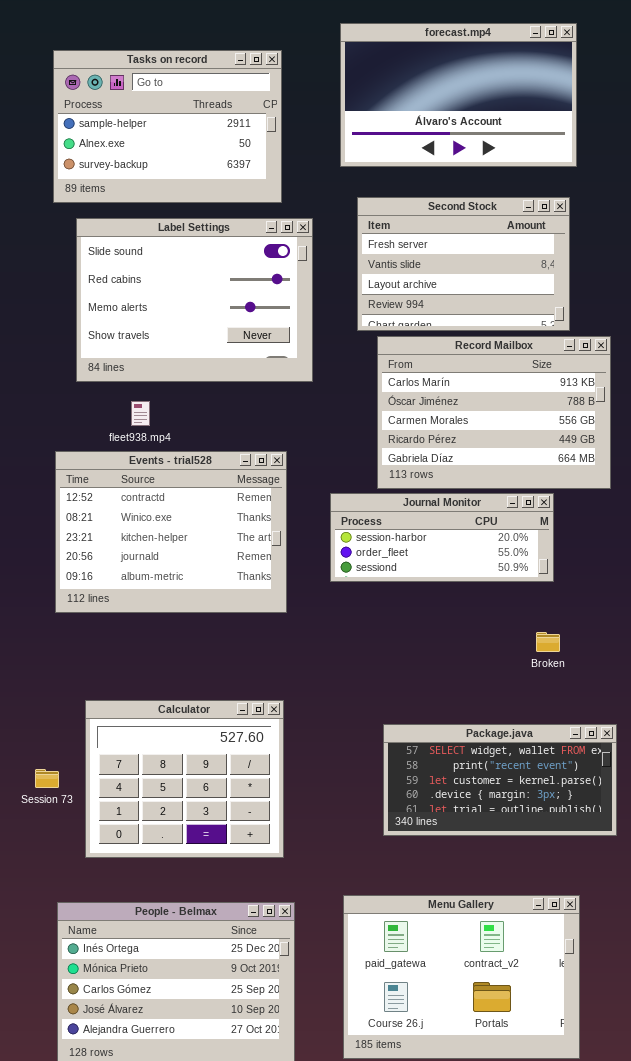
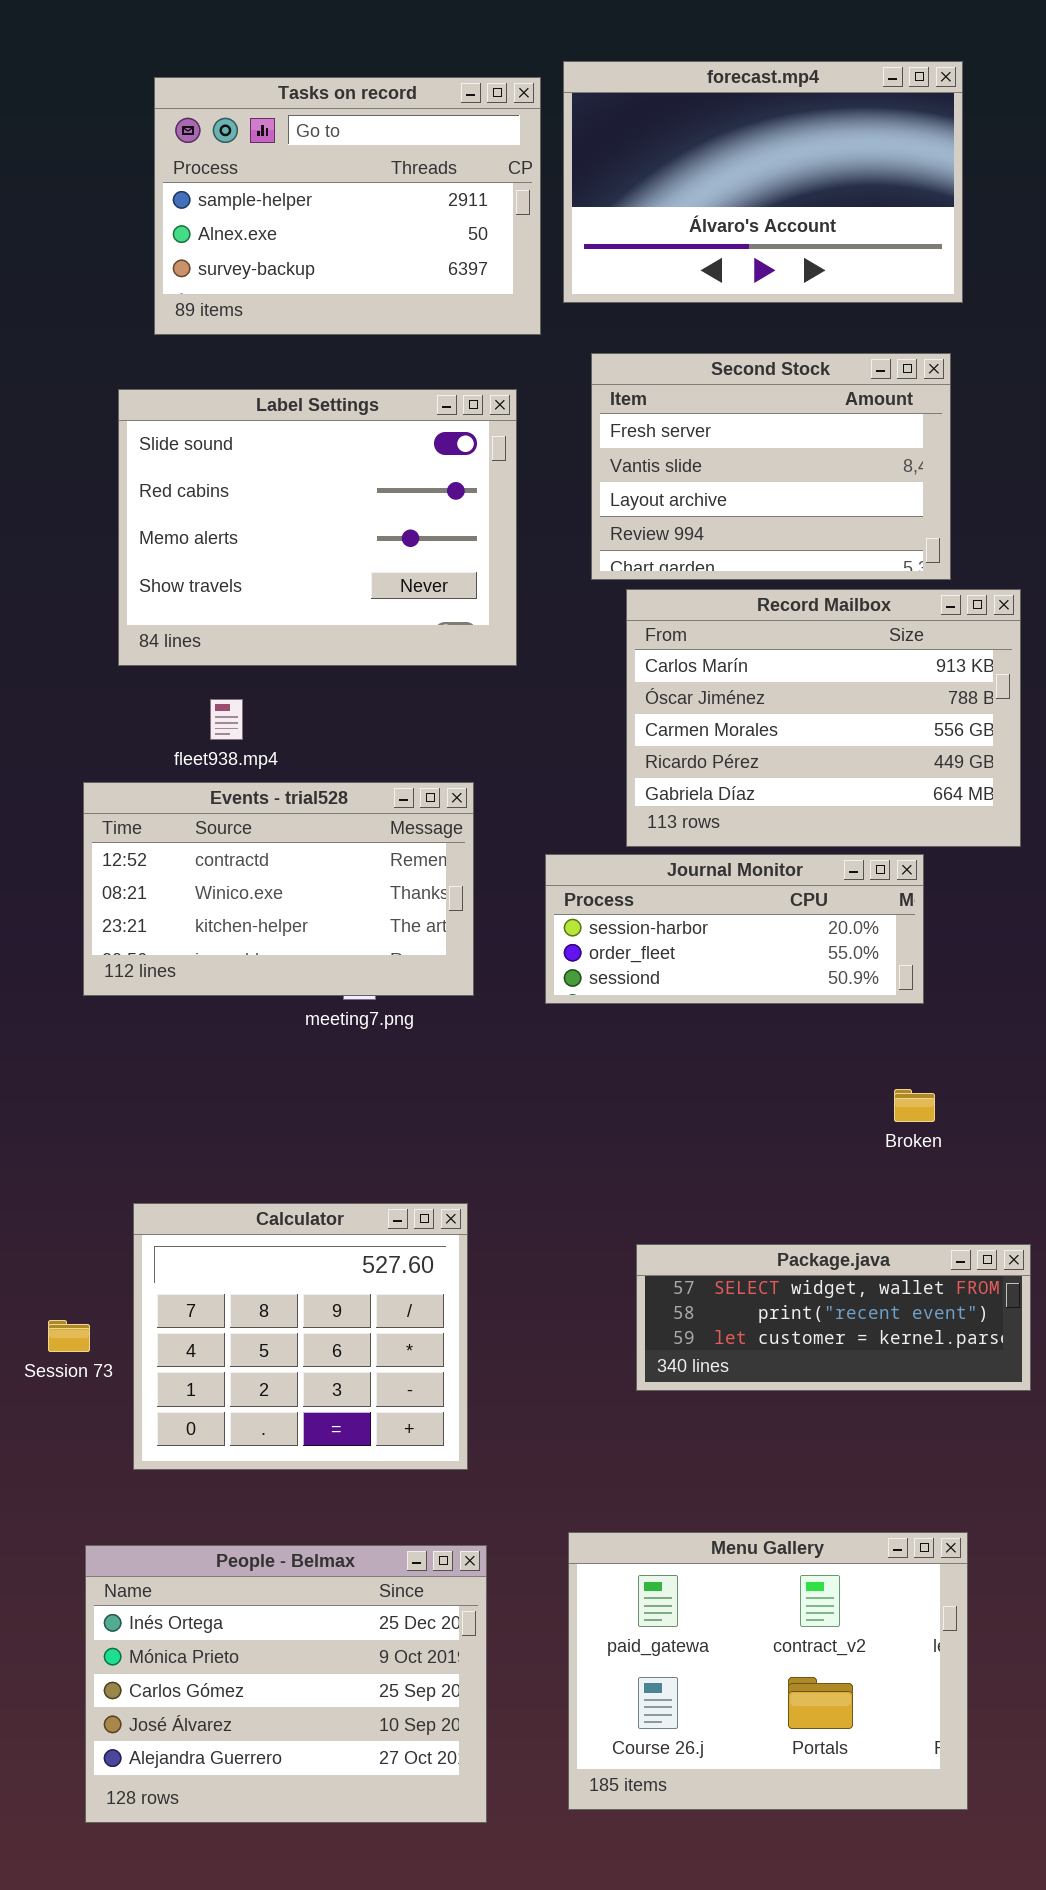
Tasks on record: [53,50,282,203] -> [154,77,541,335], moved
Events - trial528: [55,451,287,613] -> [83,782,474,996], resized
Package.java: [383,724,617,836] -> [636,1244,1031,1391], resized

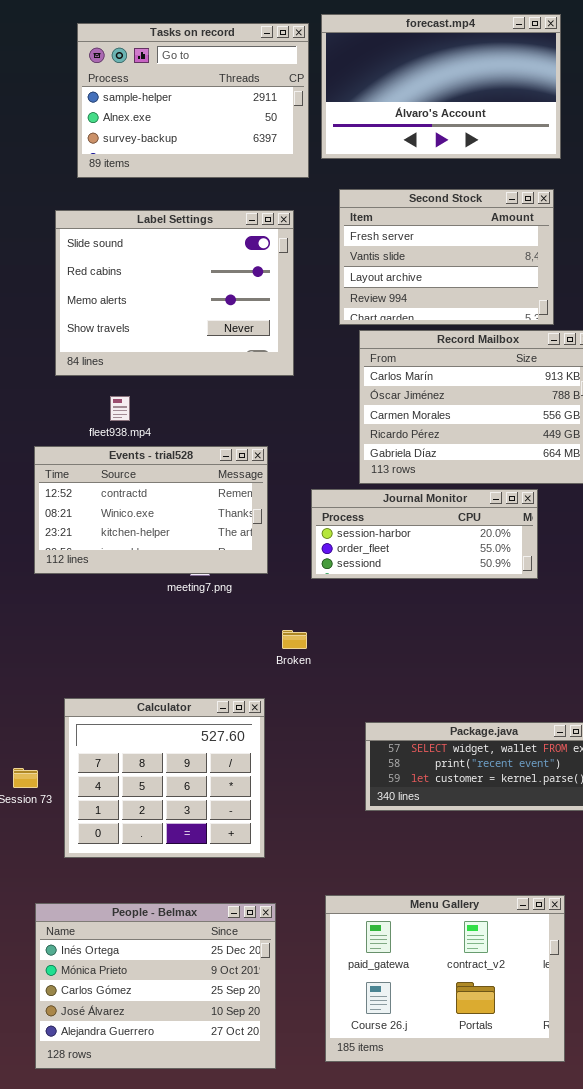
Broken: [894,1089,935,1122] -> [282,630,307,649], moved

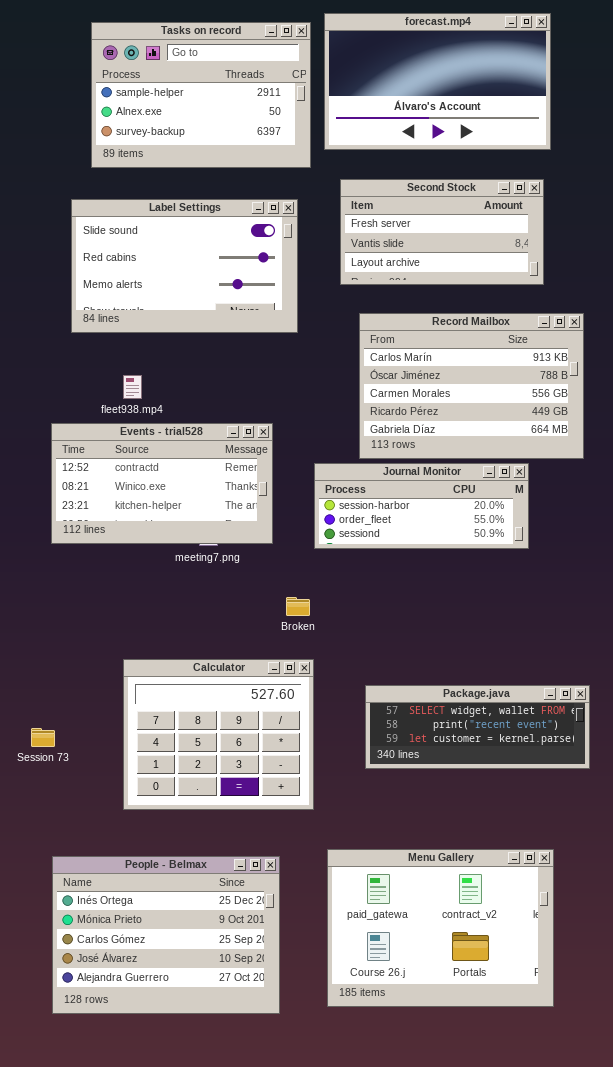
Second Stock: [339,189,554,325] -> [340,179,544,285], resized
Label Settings: [55,210,294,376] -> [71,199,298,333], resized
Calculator: [64,698,265,858] -> [123,659,314,810], moved

